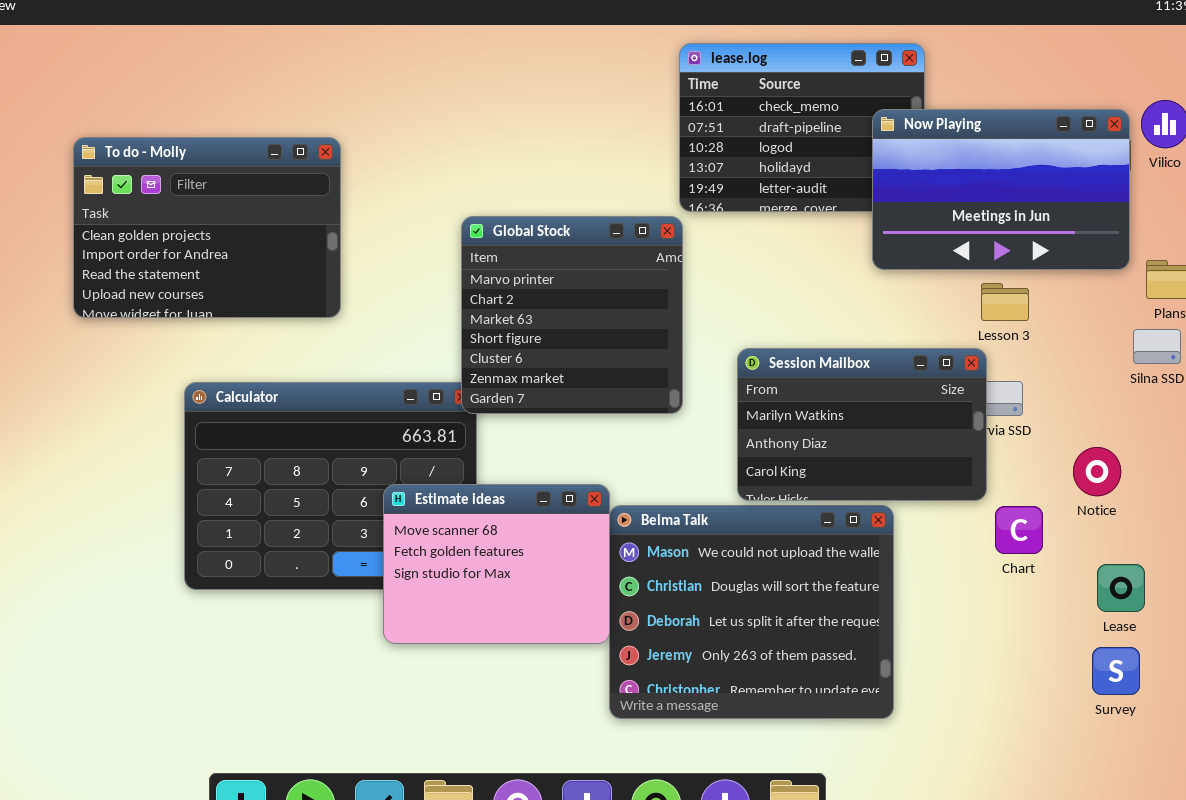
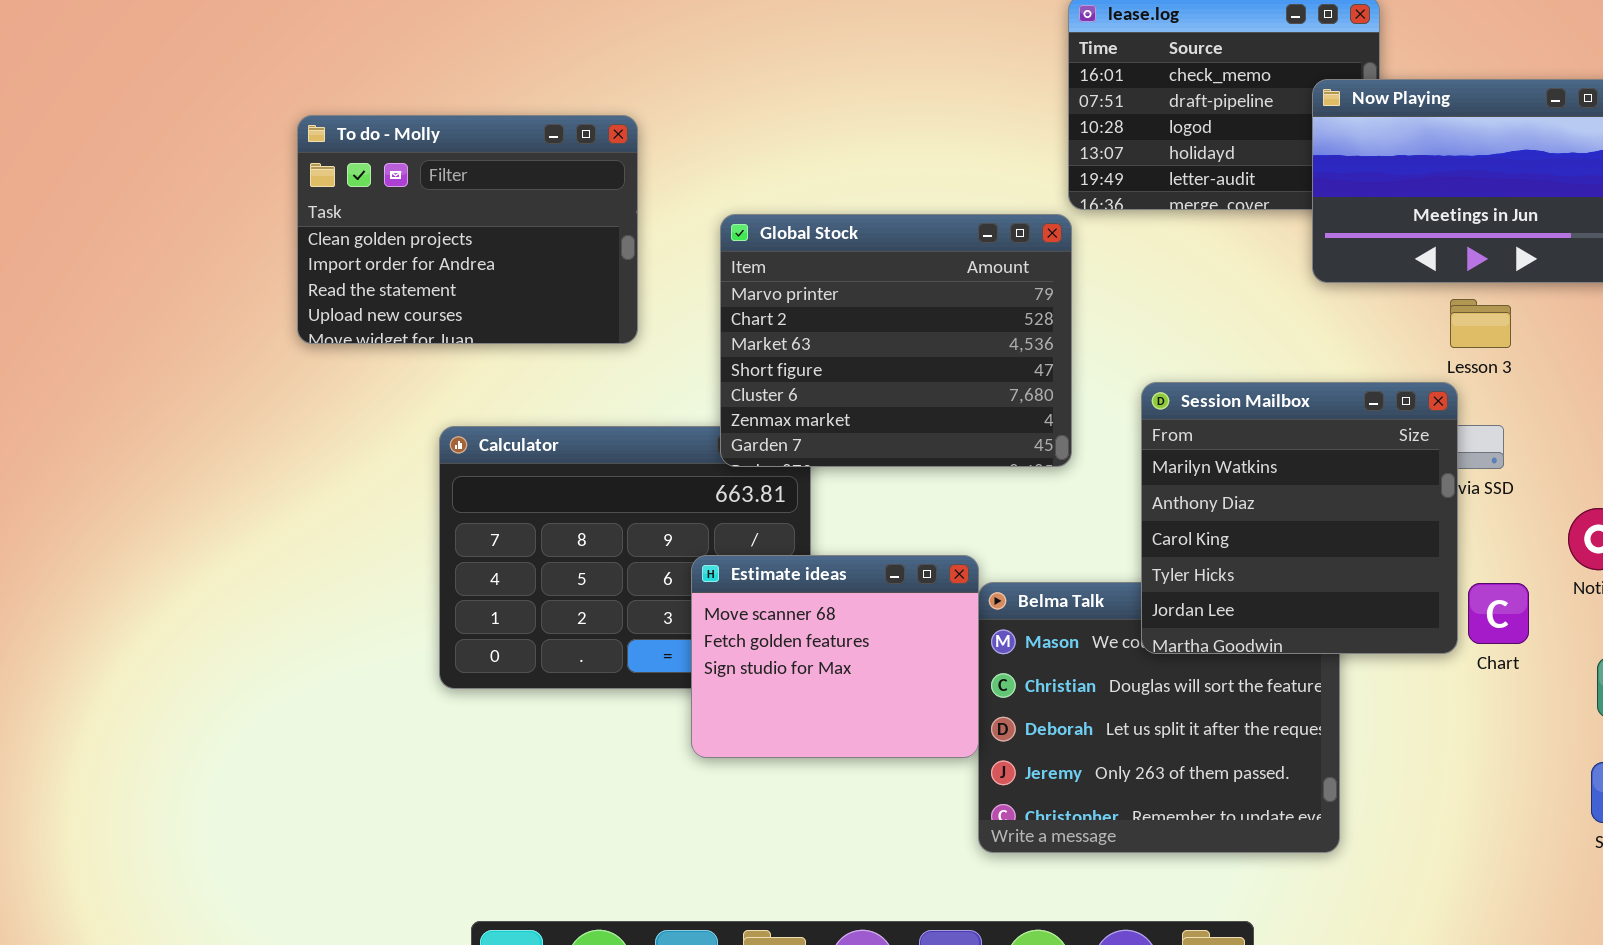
Global Stock: [461,216,683,414] -> [720,214,1072,467], resized
Session Mailbox: [737,348,987,501] -> [1141,382,1458,654], resized

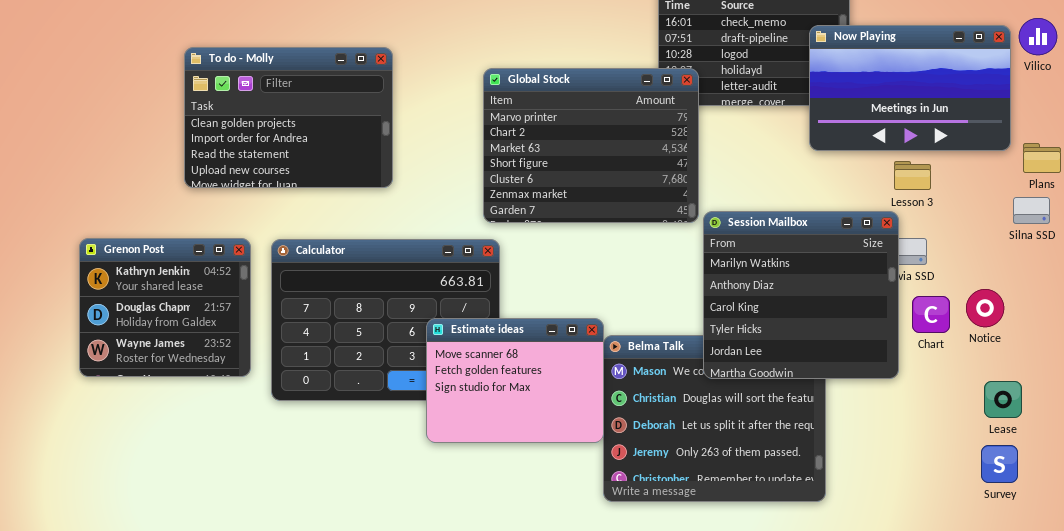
Global Stock: [720,214,1072,467] -> [483,68,699,223], moved
Grenon Post: none -> [79,238,251,377], opened
Chart: [1468,583,1529,644] -> [912,296,950,333], moved

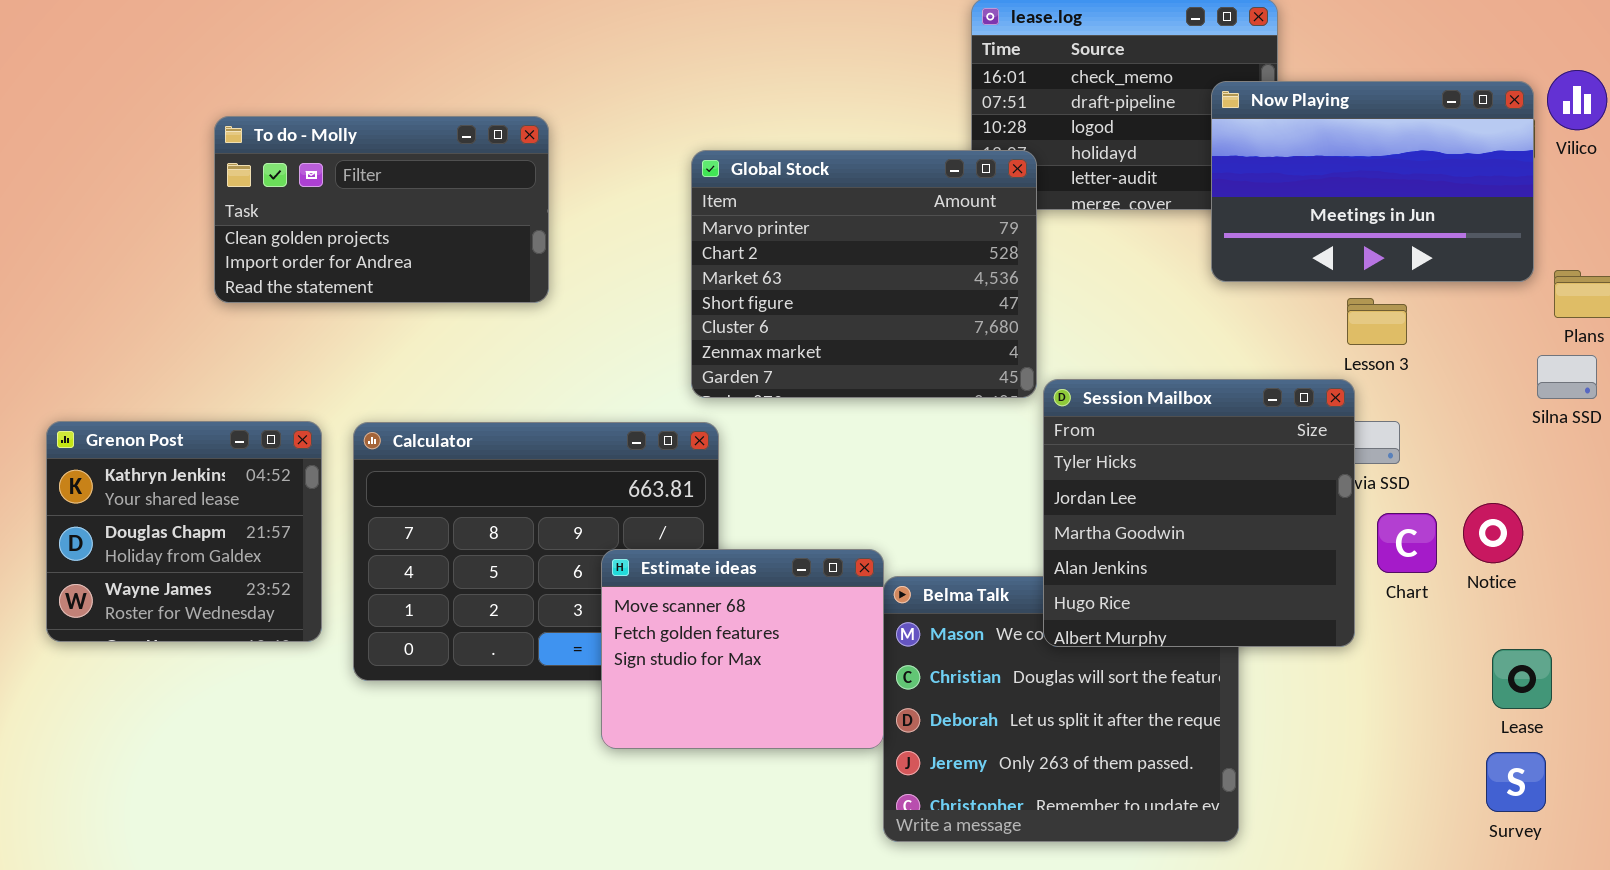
To do - Molly: [184,47,393,188] -> [214,116,549,303], resized
Session Mailbox: [703,211,899,379] -> [1043,379,1355,647], scrolled down 3 rows

